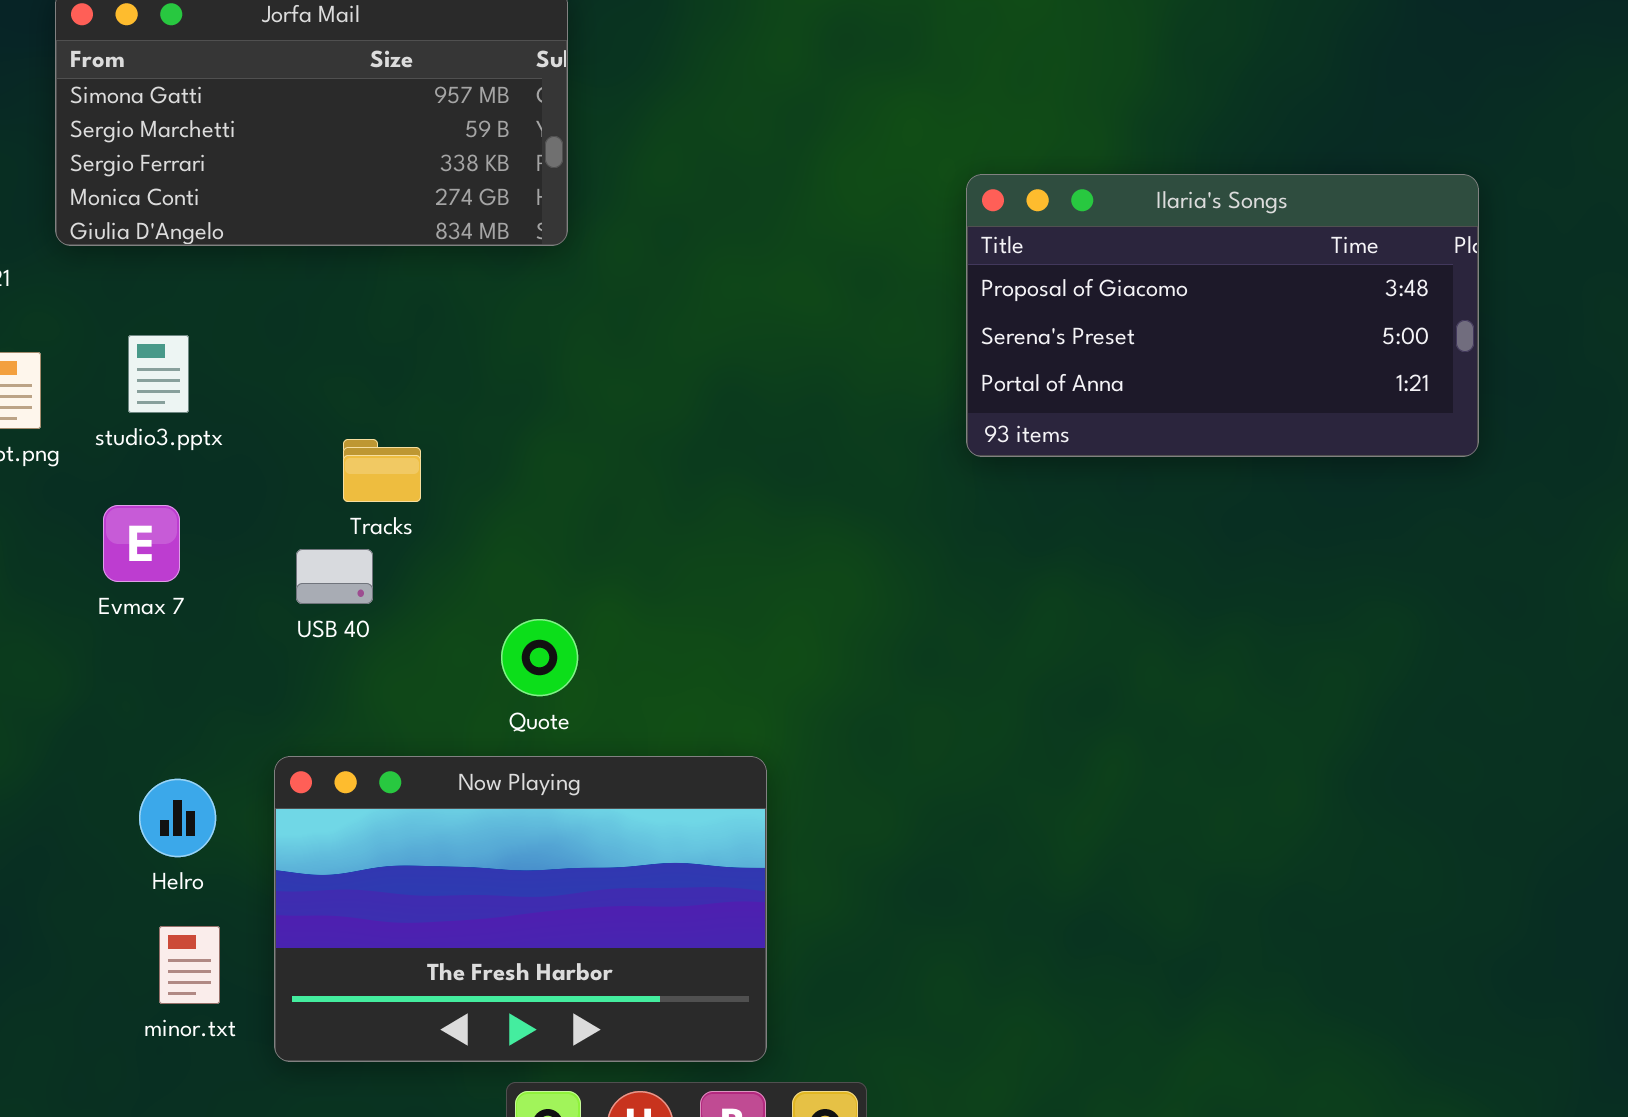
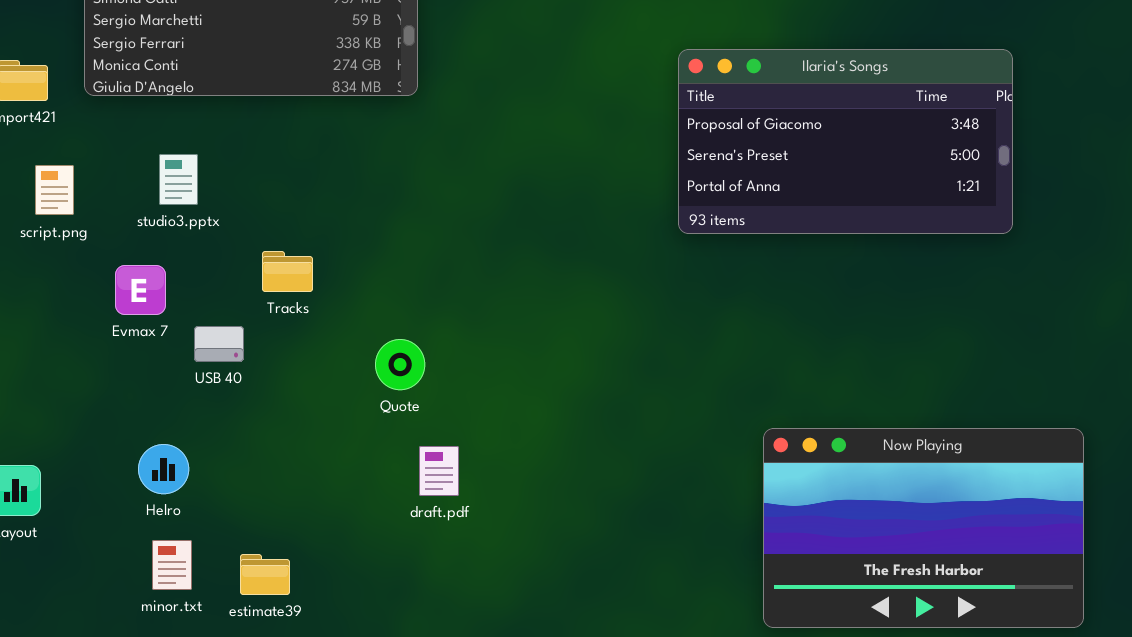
studio3.pptx: [128,335,189,413] -> [159,154,198,205], moved
Tracks: [343,439,421,502] -> [262,251,313,292], moved
USB 40: [296,549,373,604] -> [194,326,244,362], moved
Now Playing: [274,756,767,1062] -> [763,428,1084,628], moved

